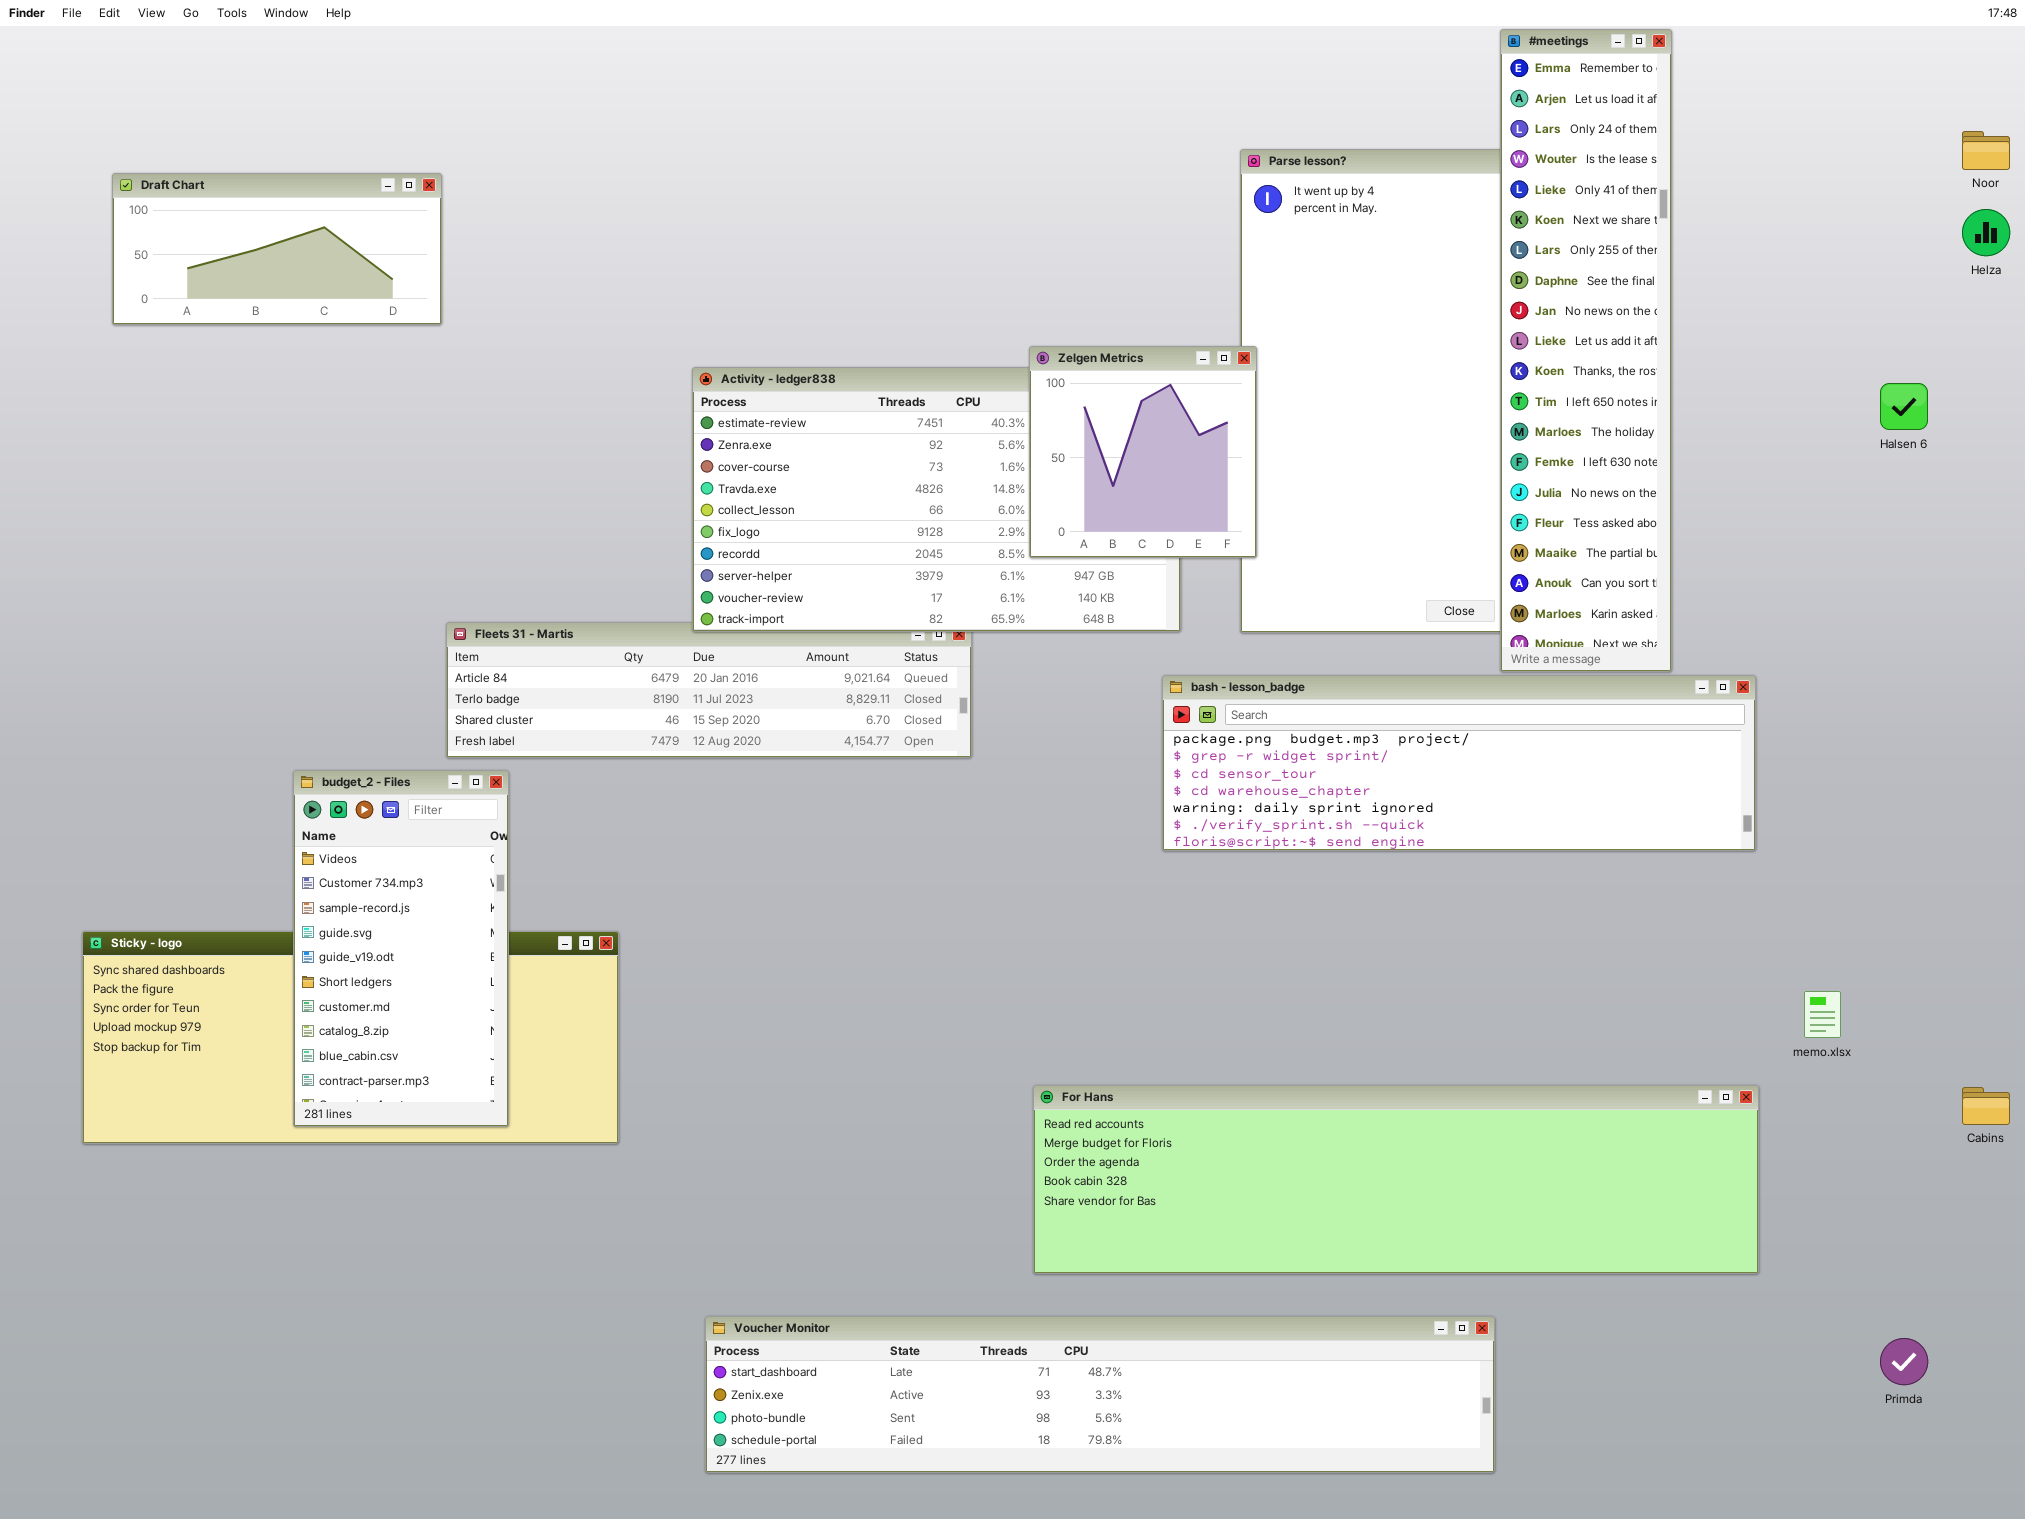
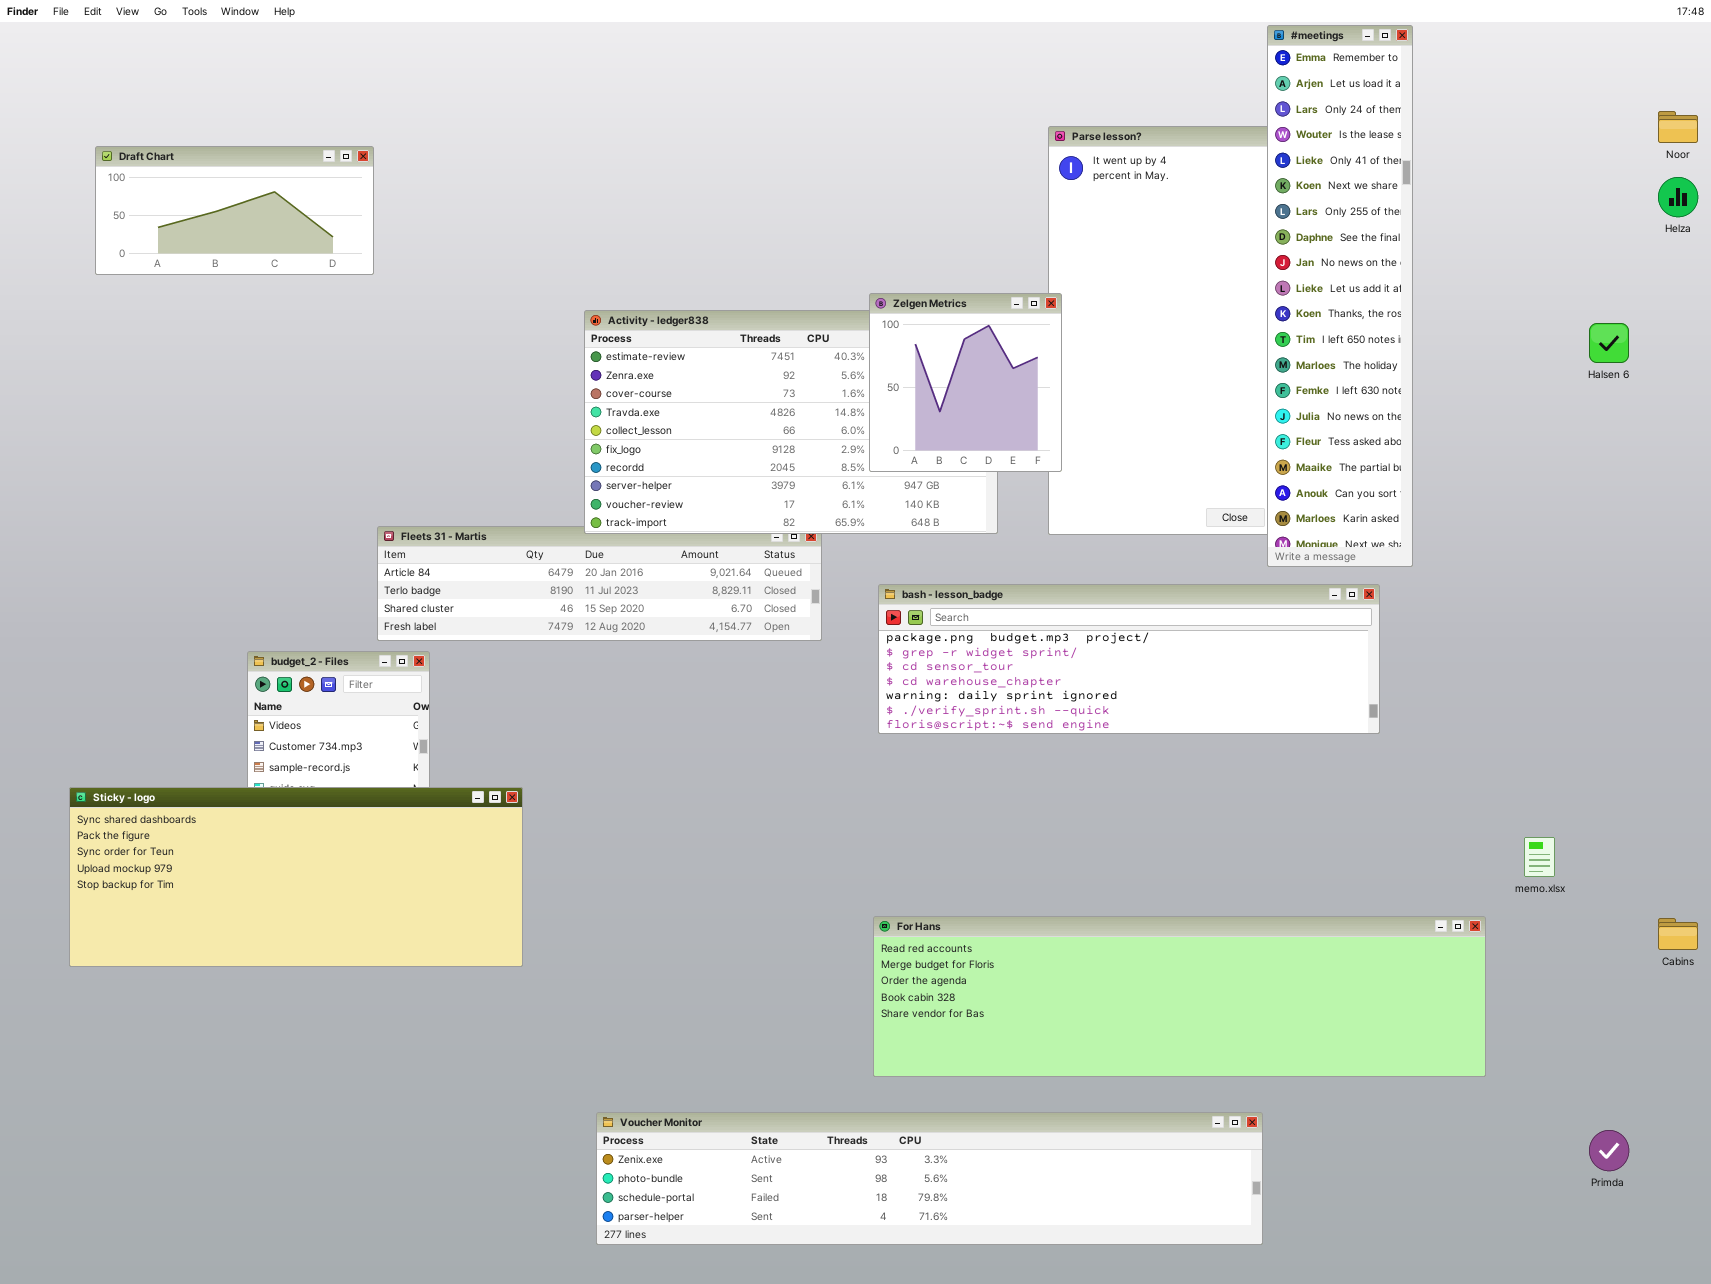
bash - lesson_badge: [1162,675,1756,851] -> [878,584,1380,734], moved
Sticky - logo: [82,931,619,1144] -> [69,787,523,967], raised
Voucher Monitor: [705,1316,1495,1473] -> [596,1112,1263,1245], scrolled down 1 row

